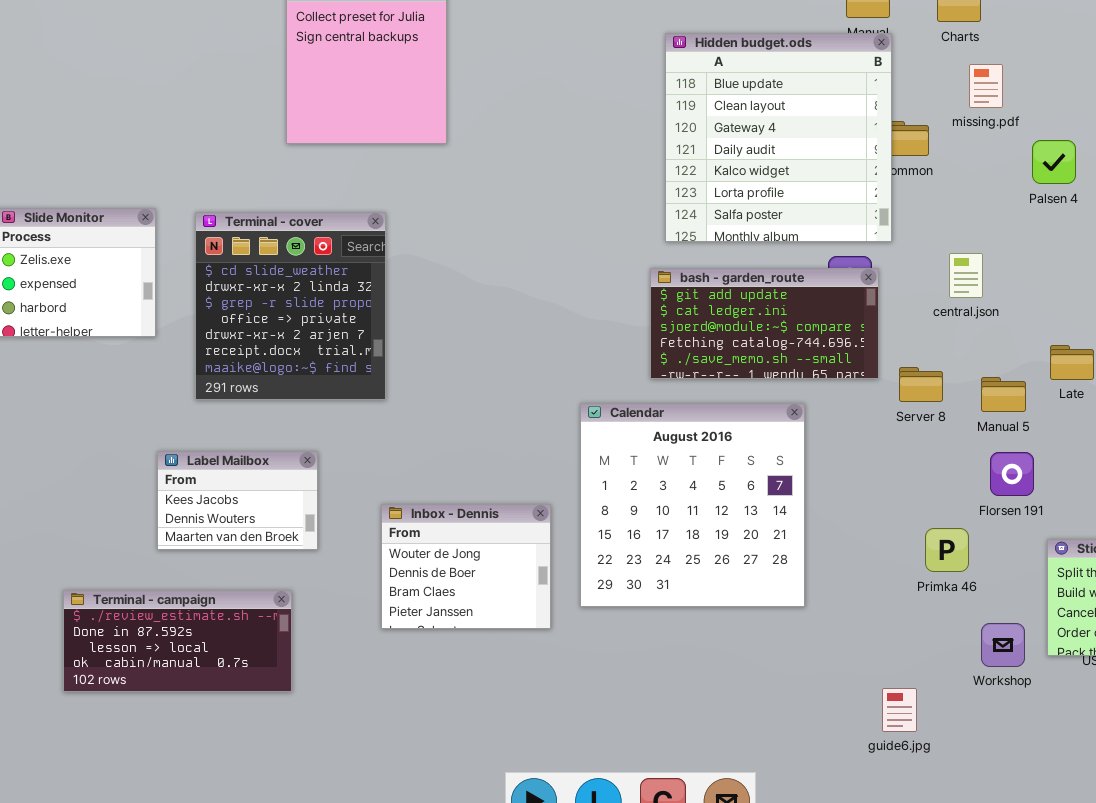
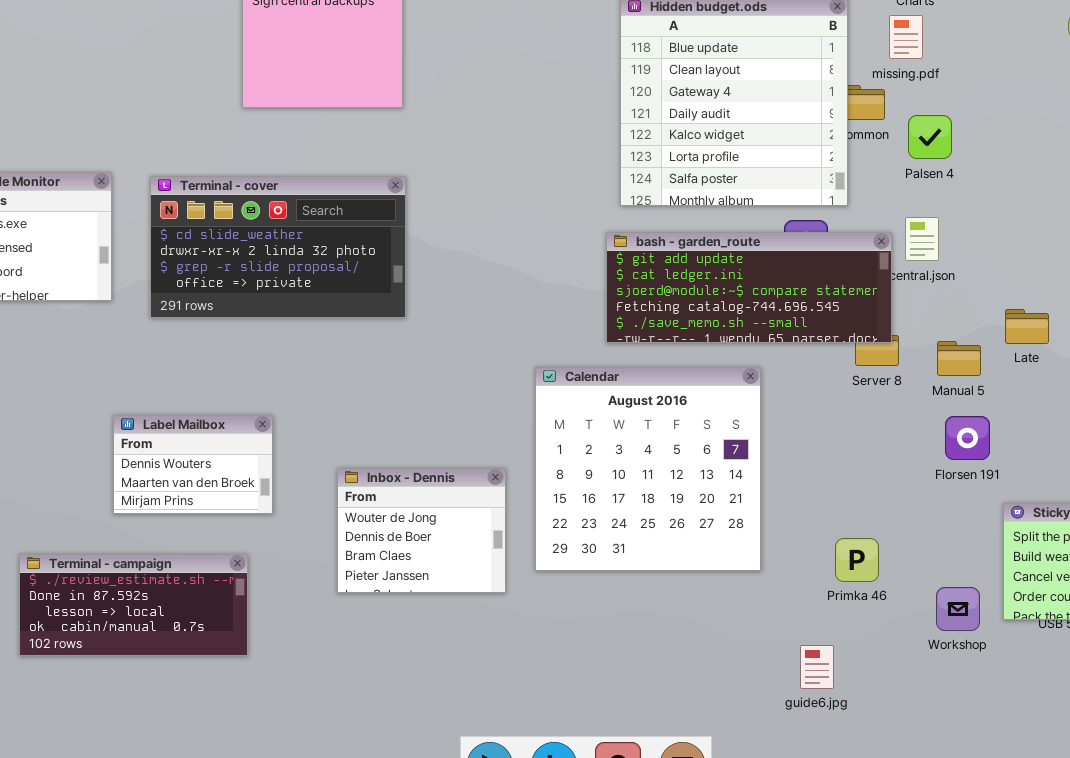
missing.pdf: [969,64,1003,108] -> [889,15,923,59], moved
Palsen 4: [1032,140,1076,184] -> [908,115,952,159], moved
Terminal - cover: [195,212,386,400] -> [150,176,406,318], resized
bash - garden_route: [650,268,879,379] -> [606,232,892,343], resized
Label Mailbox: [157,451,318,550] -> [113,415,273,514], scrolled down 1 row
Primka 46: [925,528,969,572] -> [835,538,879,582], moved
guide6.jpg: [882,688,917,732] -> [800,645,834,689], moved

